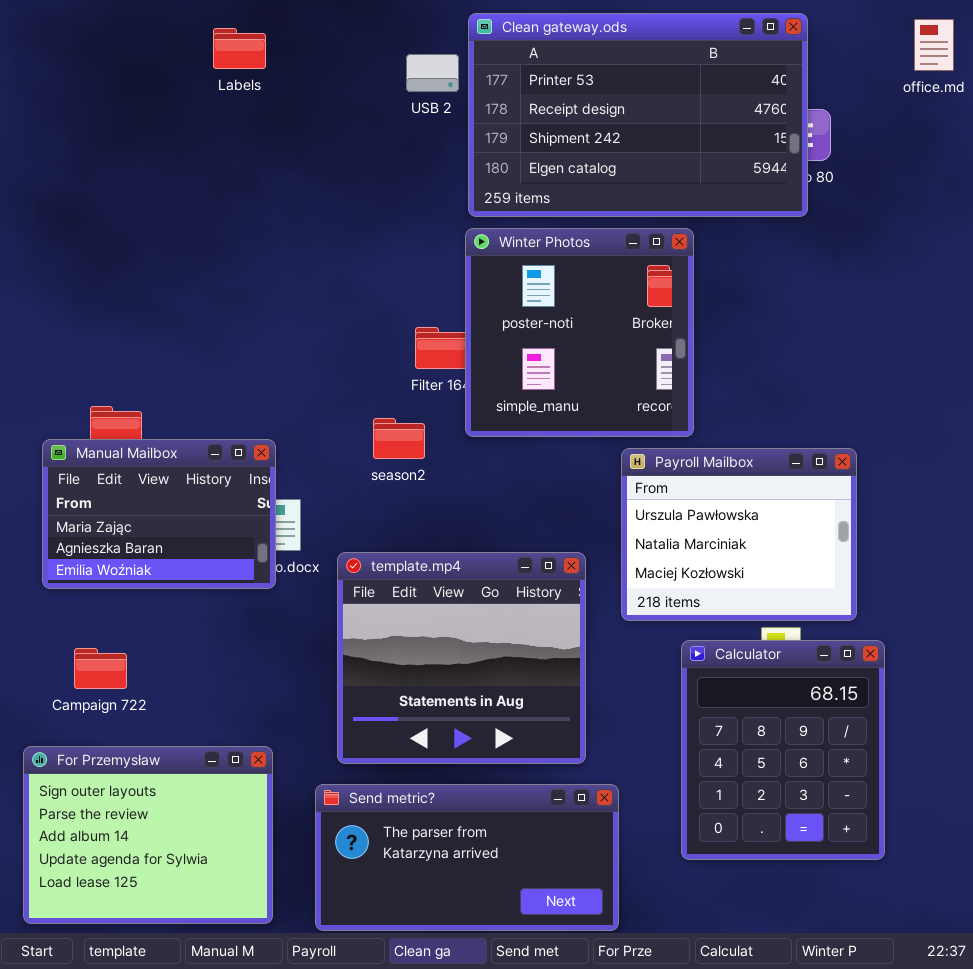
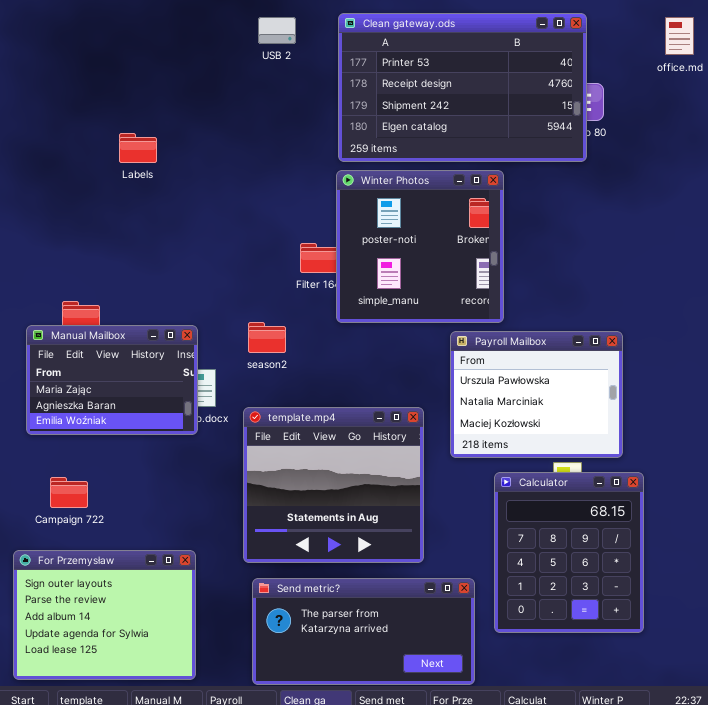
Labels: [213,28,266,69] -> [119,133,157,163], moved
USB 2: [406,54,459,92] -> [258,17,296,44], moved
season2: [373,418,425,459] -> [248,322,286,353], moved
Send metric?: [315,784,619,931] -> [252,578,475,685], moved

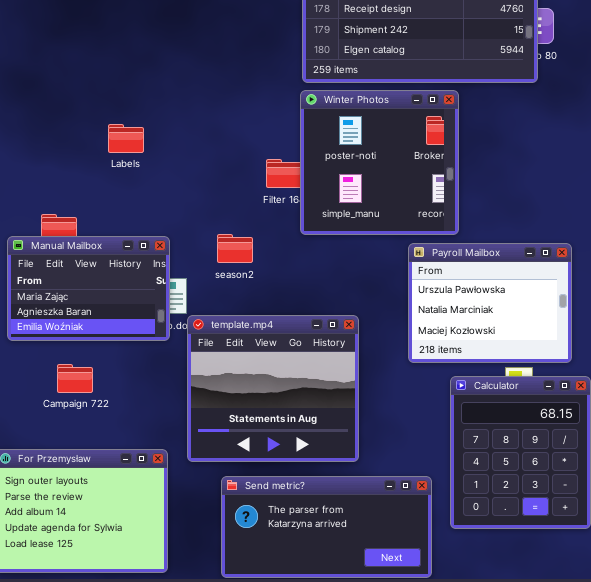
Labels: [119,133,157,163] -> [108,124,144,153], moved
template.mp4: [243,407,424,563] -> [187,315,359,462], moved
Campaign 722: [50,477,88,508] -> [57,364,93,393], moved

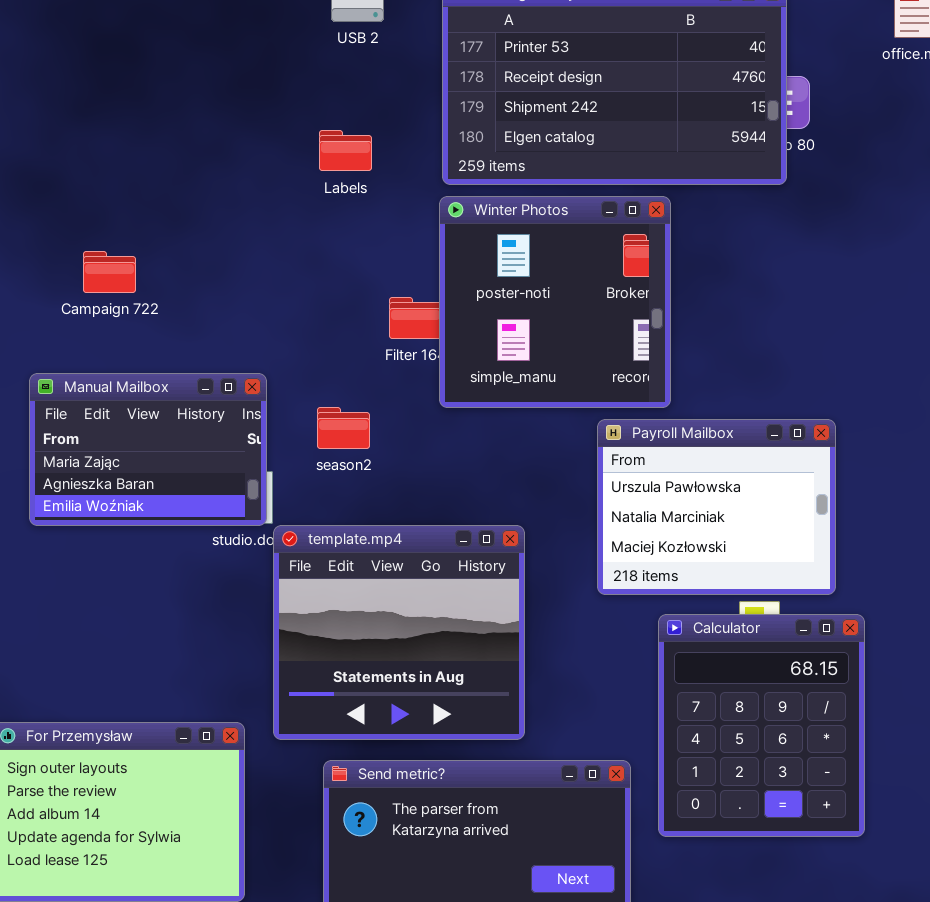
Labels: [108,124,144,153] -> [319,130,372,171], moved
Manual Mailbox: [7,236,170,341] -> [29,373,267,526], moved
Campaign 722: [57,364,93,393] -> [83,251,136,293], moved

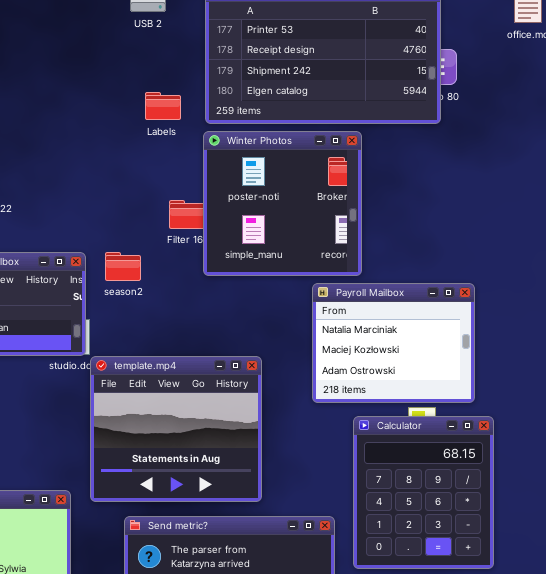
Labels: [319,130,372,171] -> [145,92,181,120], moved
season2: [317,407,370,449] -> [105,252,141,281], moved
Payroll Mailbox: [597,419,836,595] -> [312,283,475,403], scrolled down 1 row

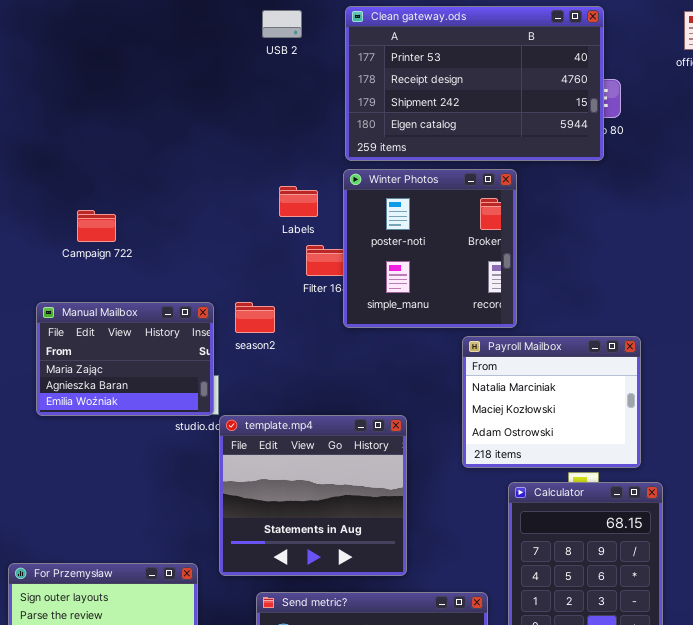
Labels: [145,92,181,120] -> [279,186,318,217], moved

